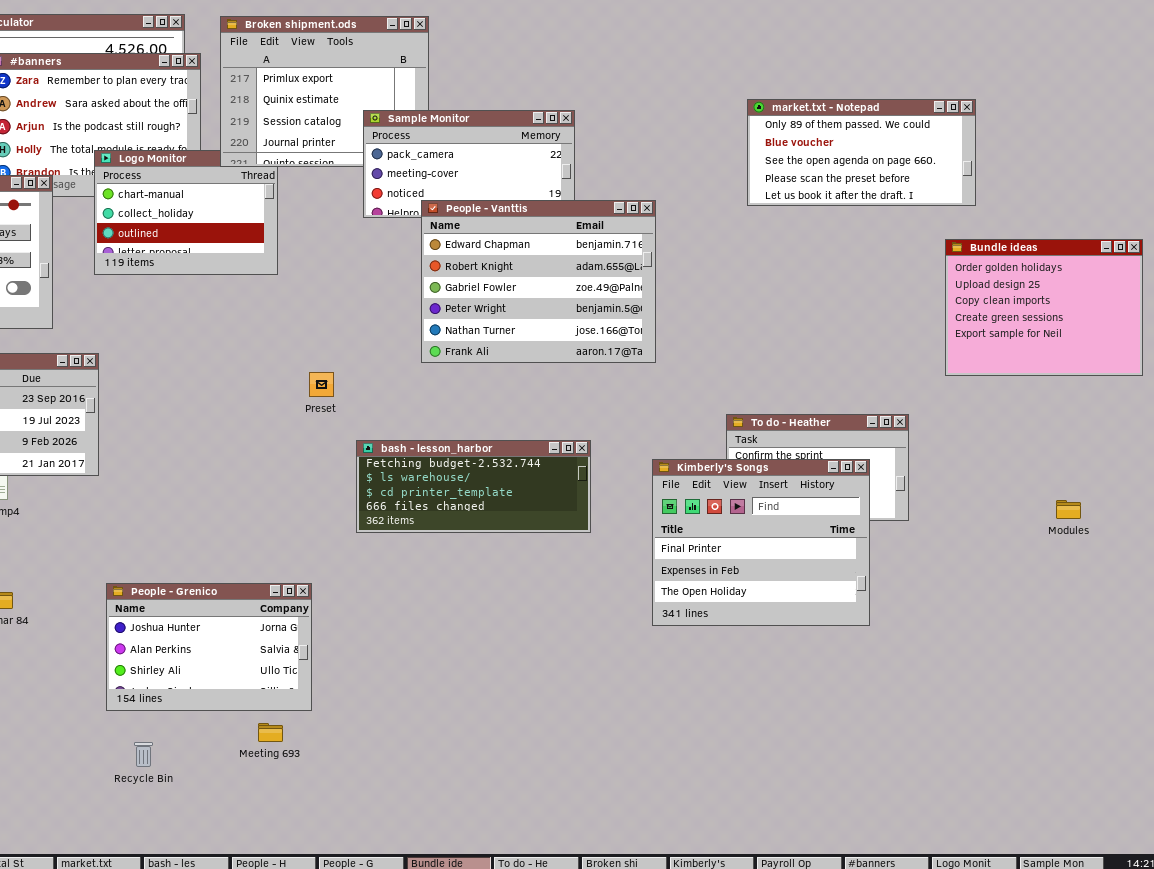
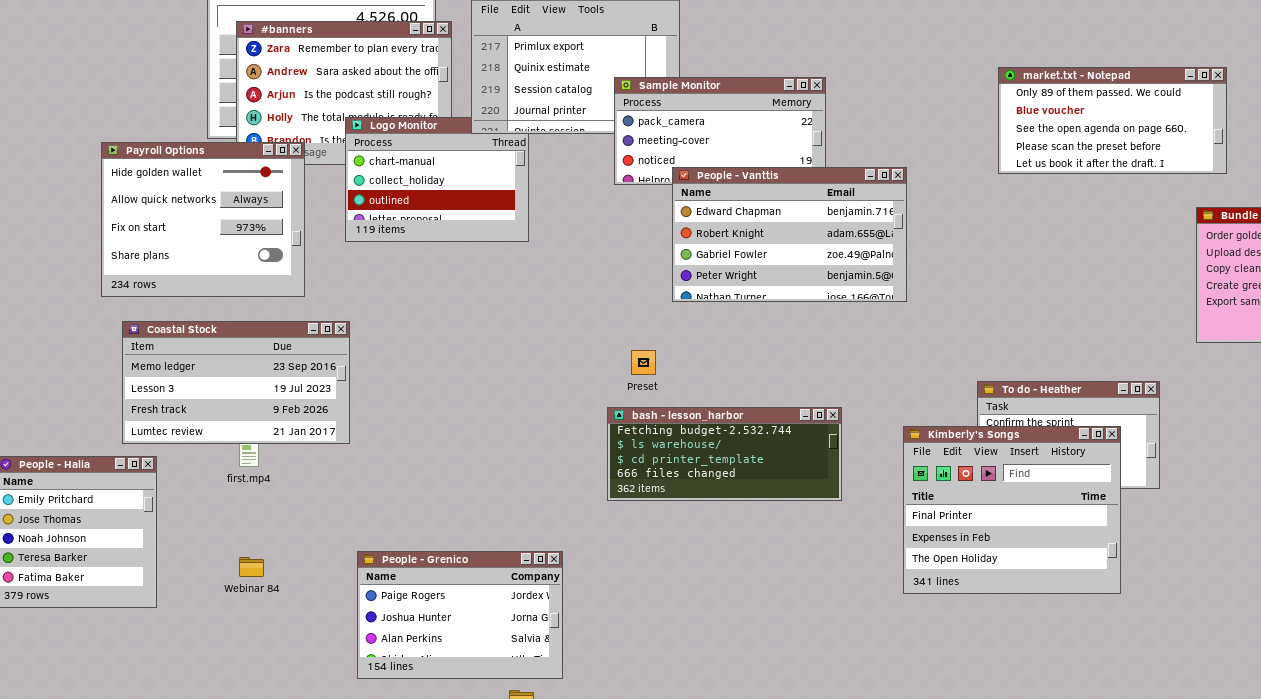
People - Vanttis: [421,200,656,363] -> [672,167,907,302], resized
Preset: [309,372,334,397] -> [631,350,656,375], moved
People - Grenico: [106,583,312,711] -> [357,551,563,679], scrolled up 1 row

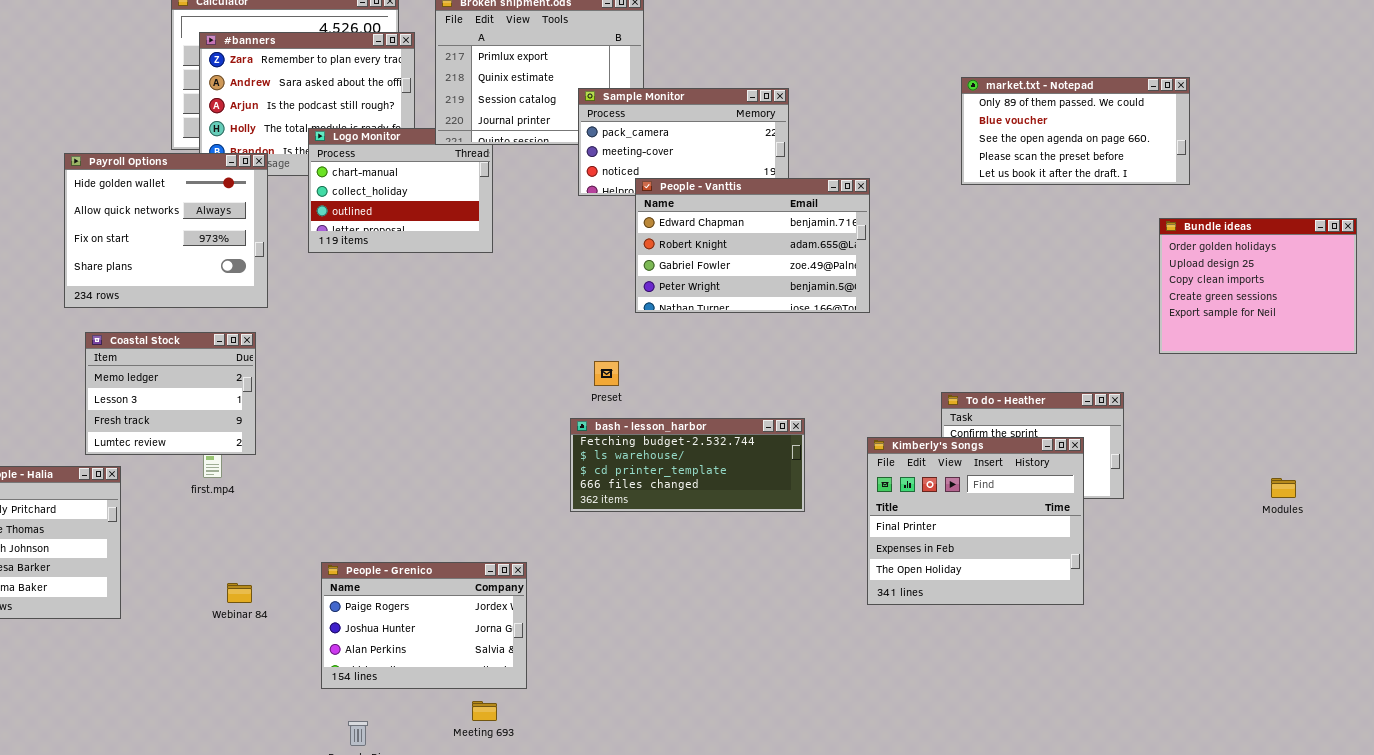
Coastal Stock: [122,321,350,444] -> [85,332,256,455], resized
Webinar 84: [239,557,264,577] -> [227,583,252,603], moved

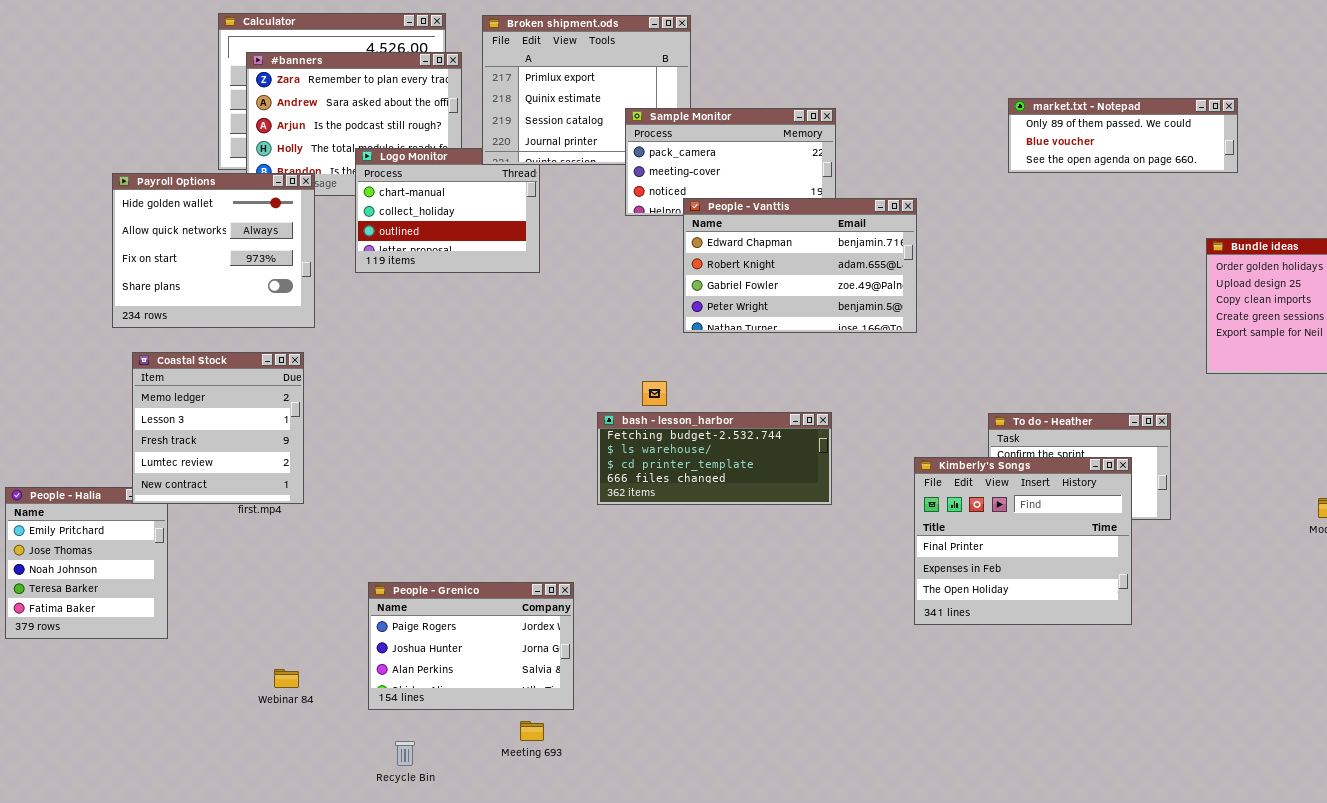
market.txt - Notepad: [961,77,1190,185] -> [1008,98,1238,173], resized
Coastal Stock: [85,332,256,455] -> [132,352,304,504], resized
bash - lesson_harbor: [570,418,805,512] -> [597,412,832,505], moved
Webinar 84: [227,583,252,603] -> [274,669,299,688], moved

